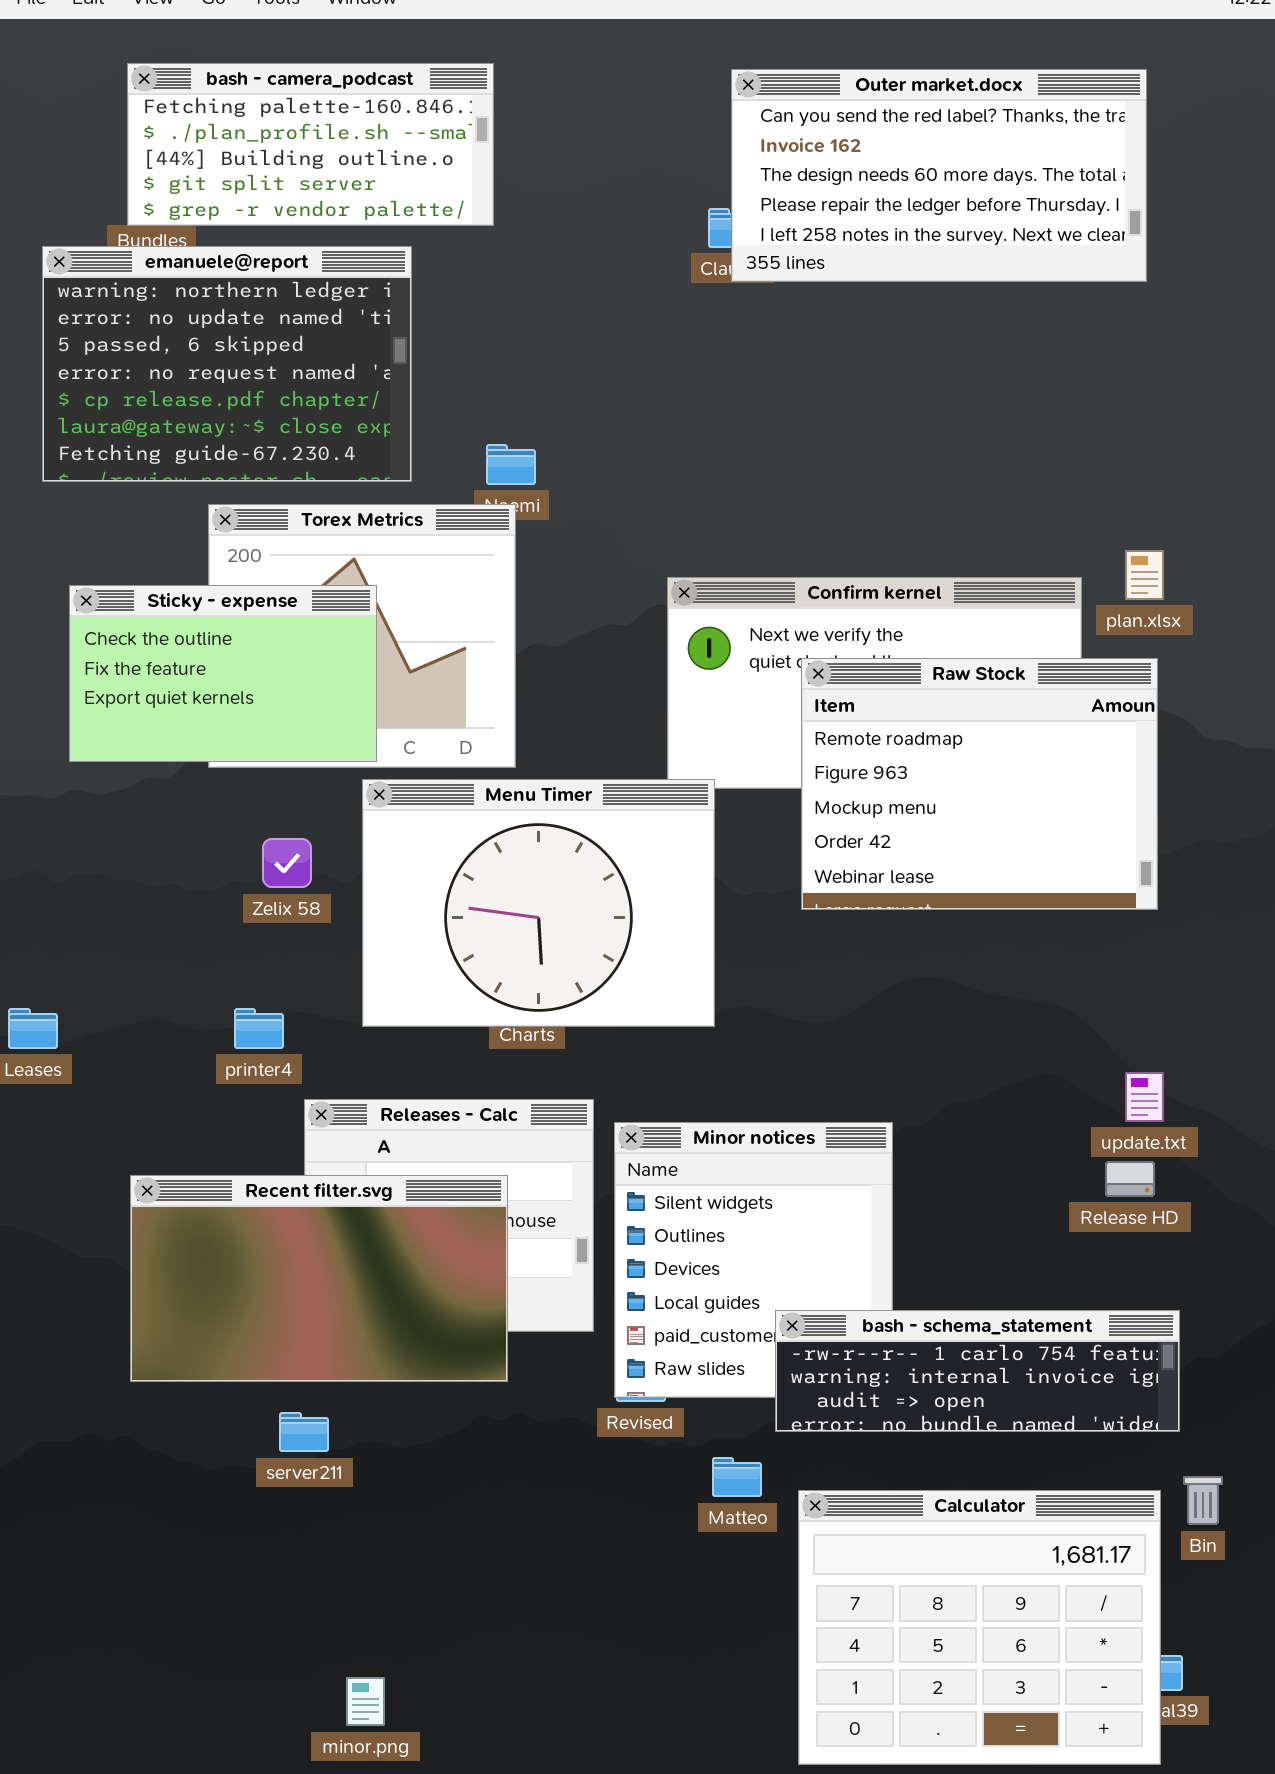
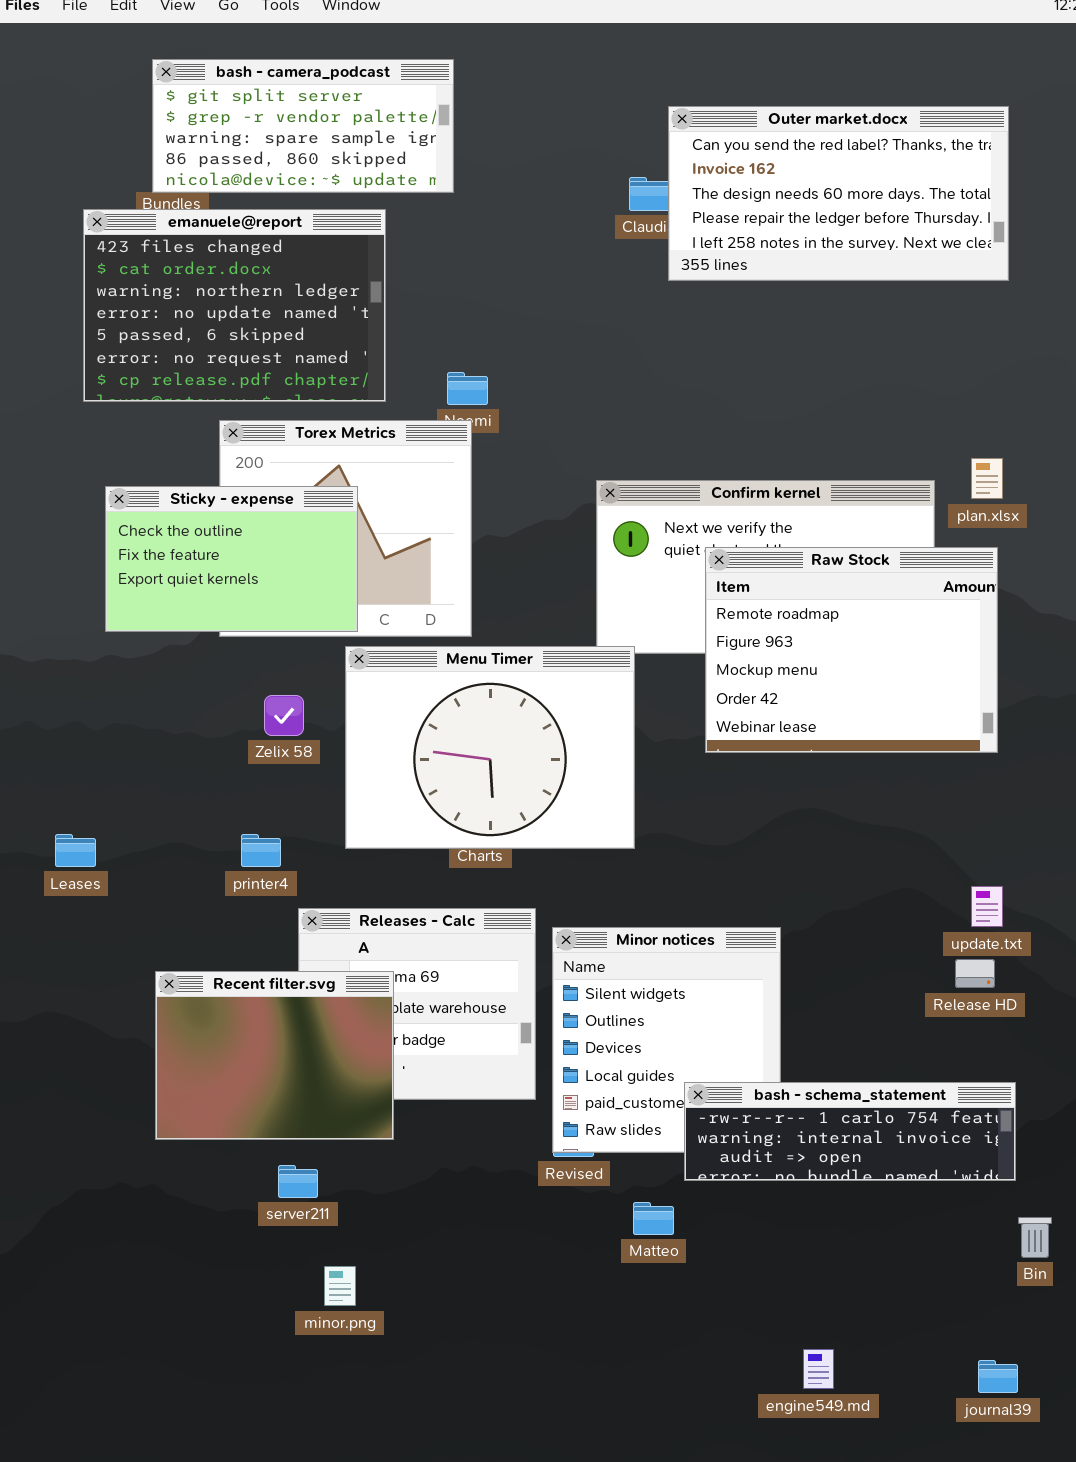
bash - camera_podcast: [127,63,494,226] -> [152,59,454,193], scrolled down 3 rows
Outer market.docx: [731,69,1147,282] -> [668,106,1009,281], moved
emanuele@report: [42,246,412,482] -> [83,209,386,402], scrolled up 2 rows
Recent filter.svg: [130,1175,508,1382] -> [155,971,394,1140], resized
Calculator: [798,1490,1161,1765] -> none, closed
minor.png: [346,1677,385,1726] -> [324,1266,356,1306], moved

